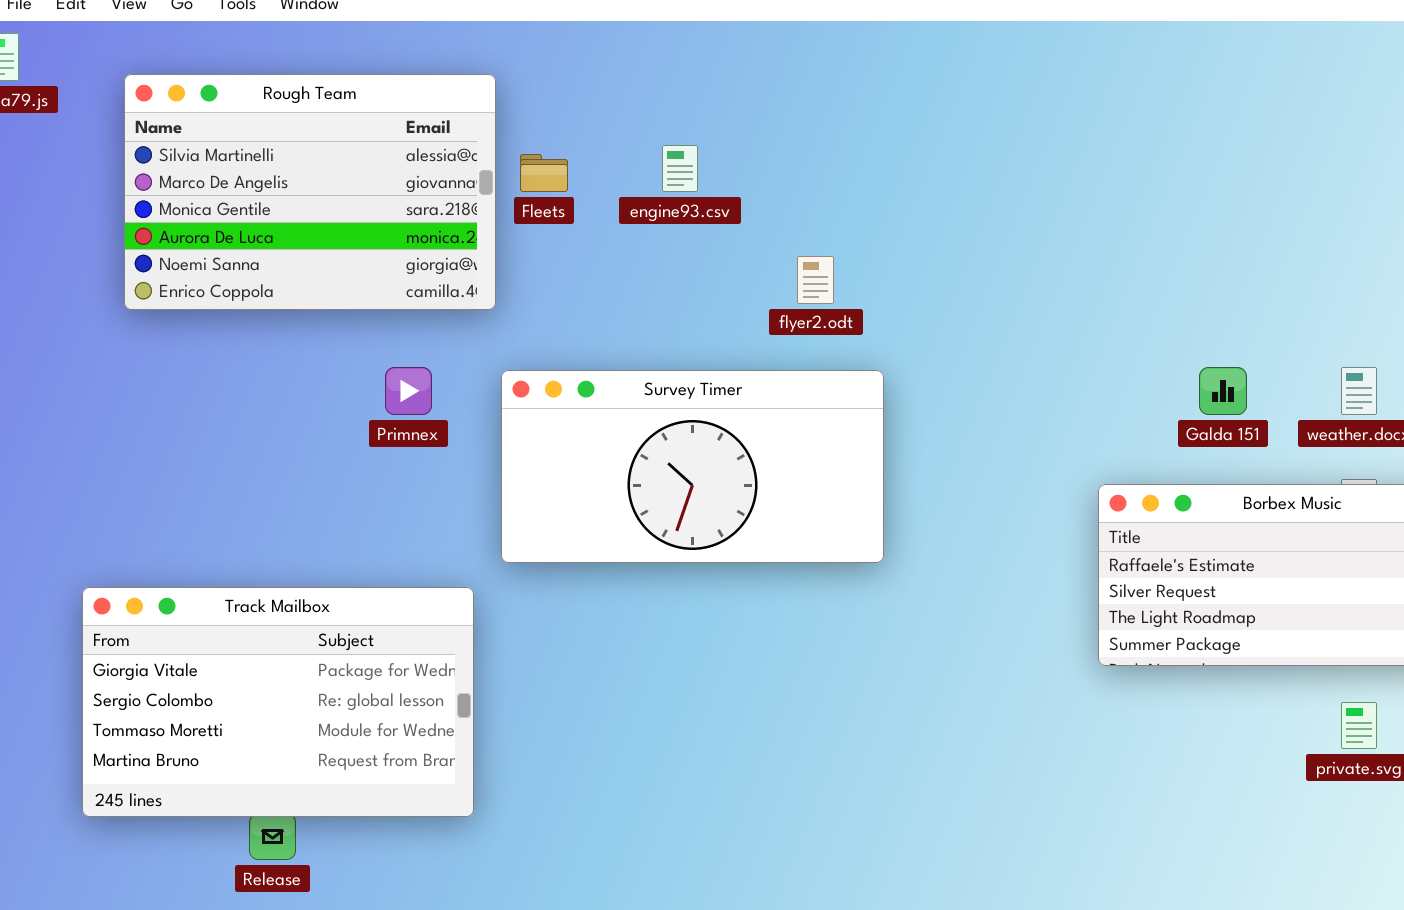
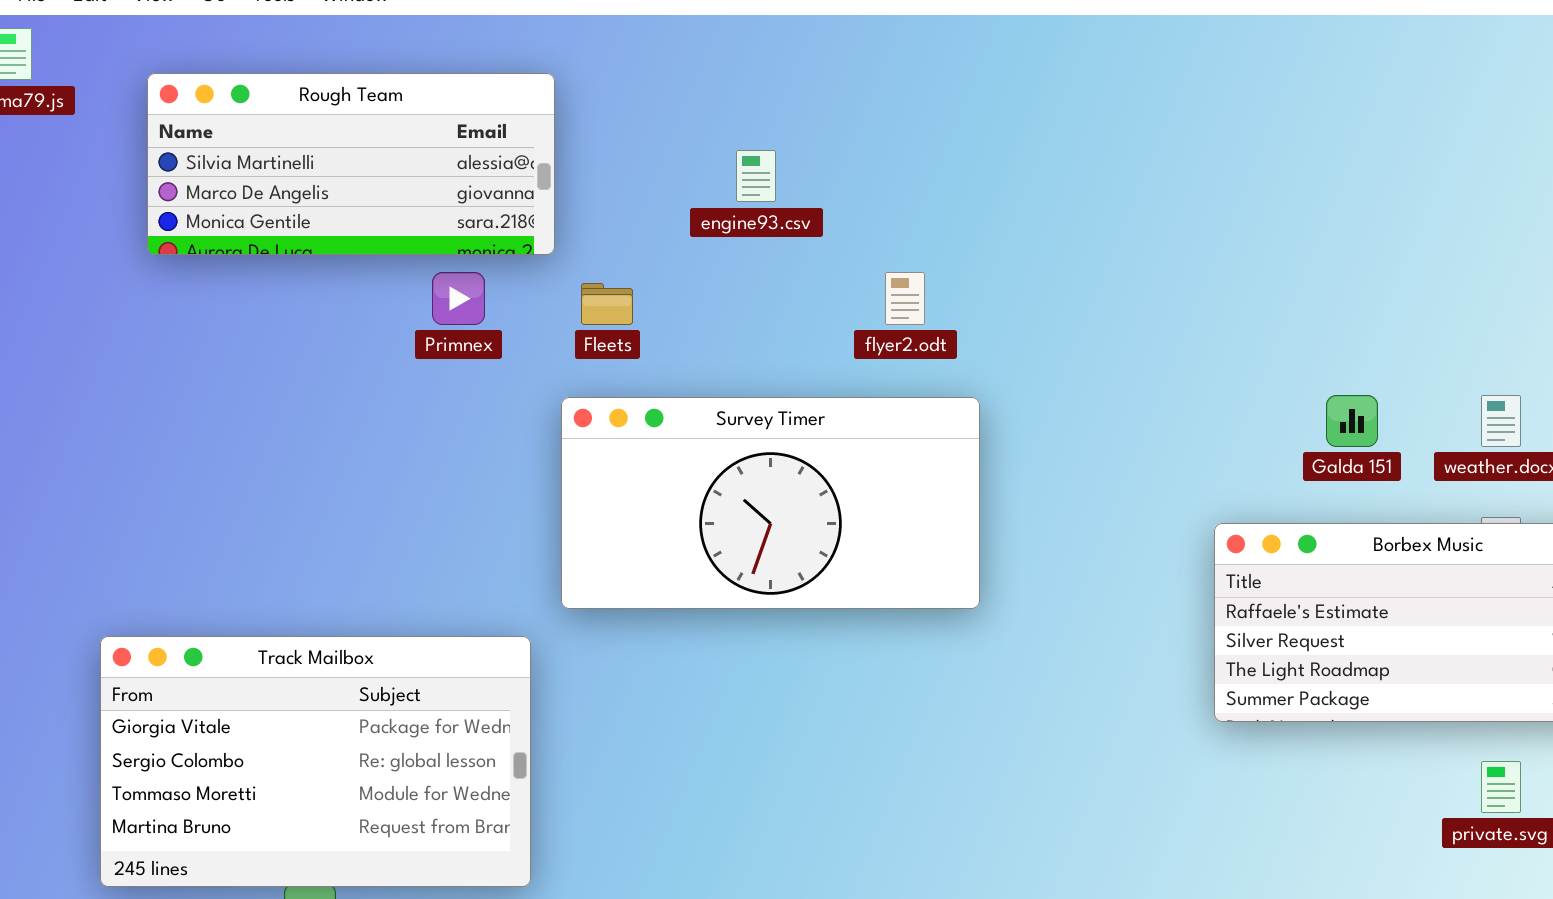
Rough Team: [124,74,496,310] -> [147,73,555,255], resized
Fleets: [520,154,568,192] -> [581,283,633,325], moved
Primnex: [385,367,432,415] -> [432,272,485,325], moved

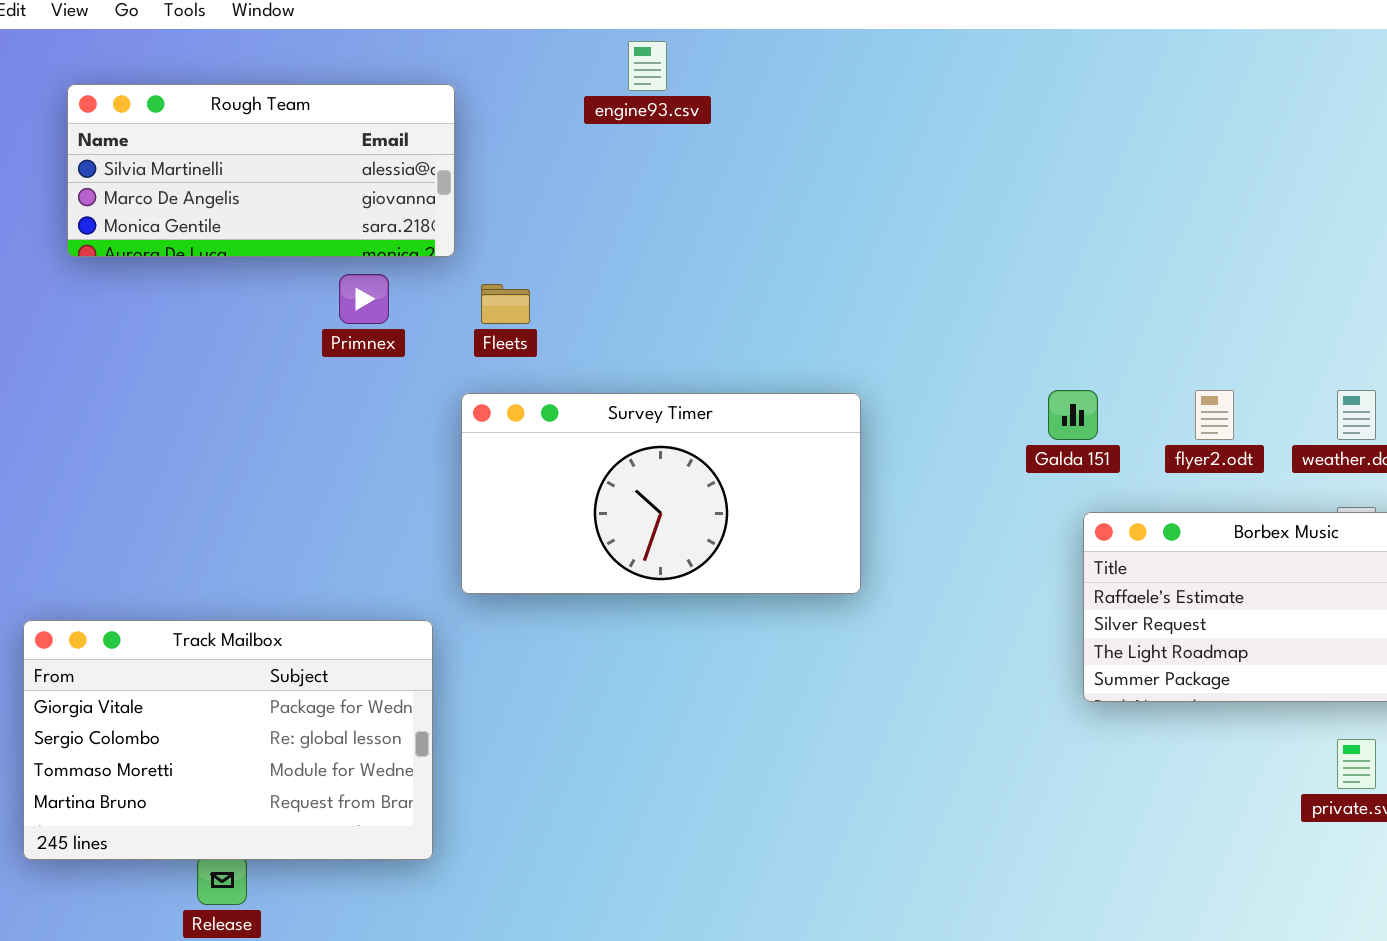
engine93.csv: [736,150,776,202] -> [628,41,667,91], moved
flyer2.odt: [885,272,925,325] -> [1195,390,1234,440], moved
Galda 151: [1326,395,1378,447] -> [1048,390,1098,440], moved

